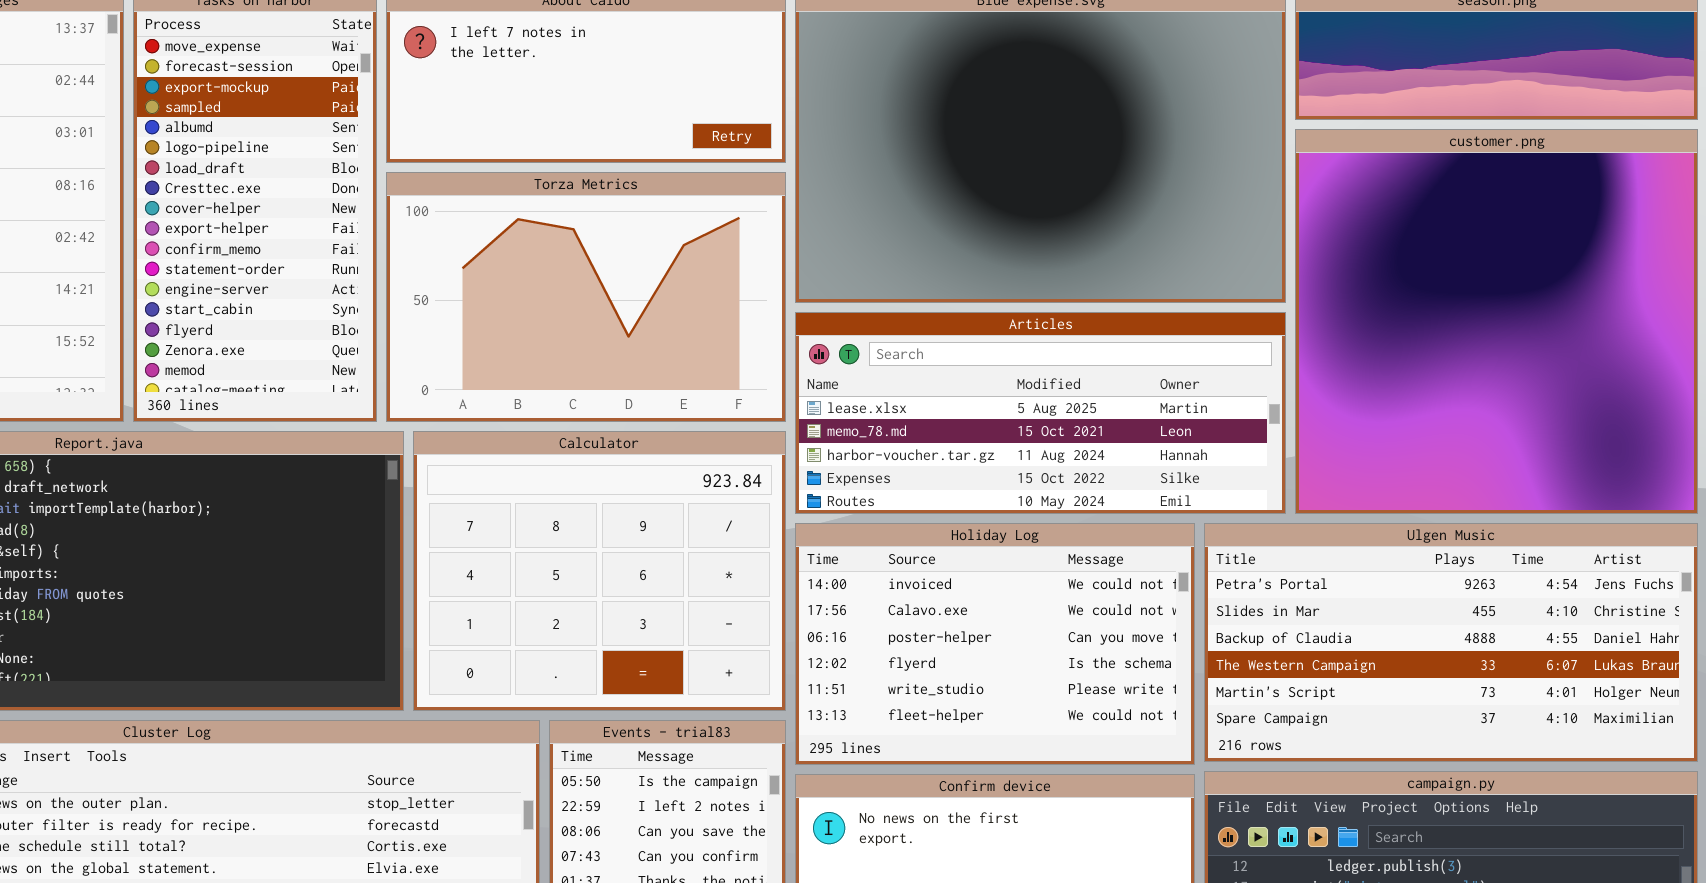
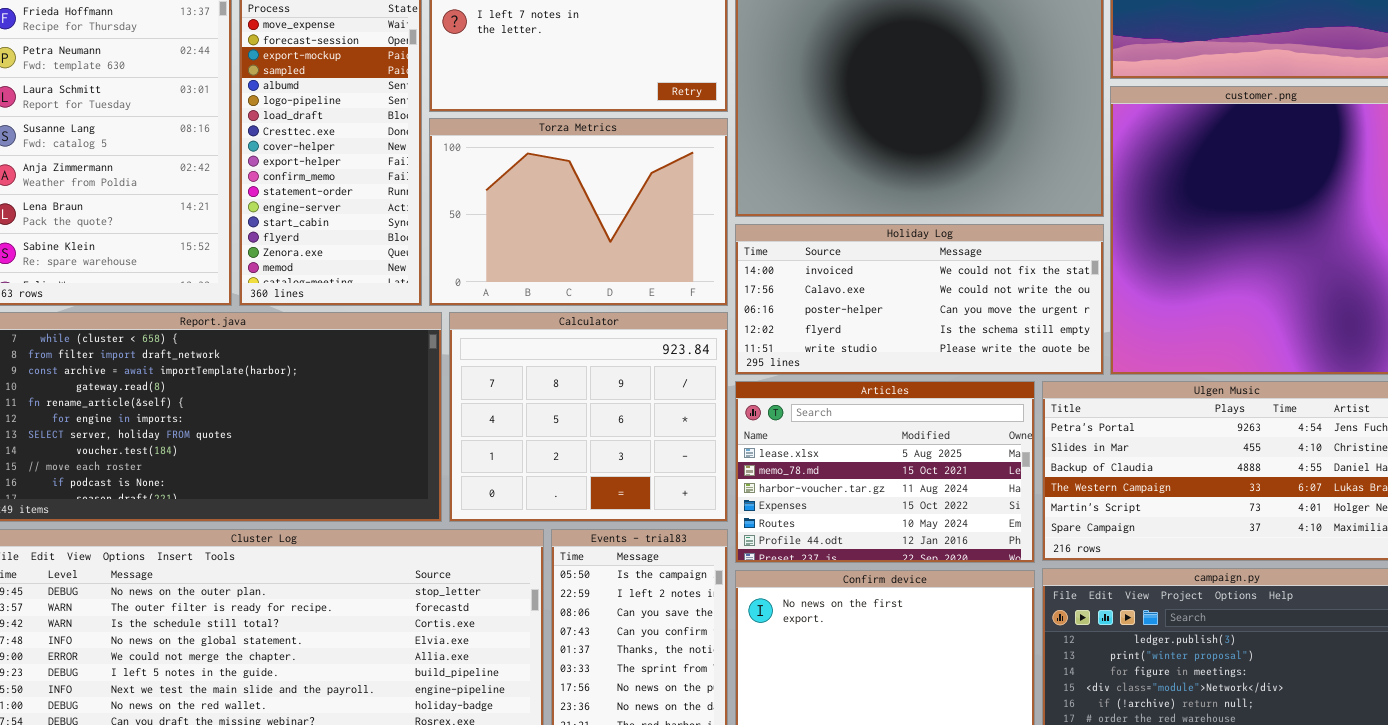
Articles: [795,312,1286,514] -> [735,381,1035,563], moved, resized
Holiday Log: [795,523,1195,765] -> [735,224,1104,375], moved, resized

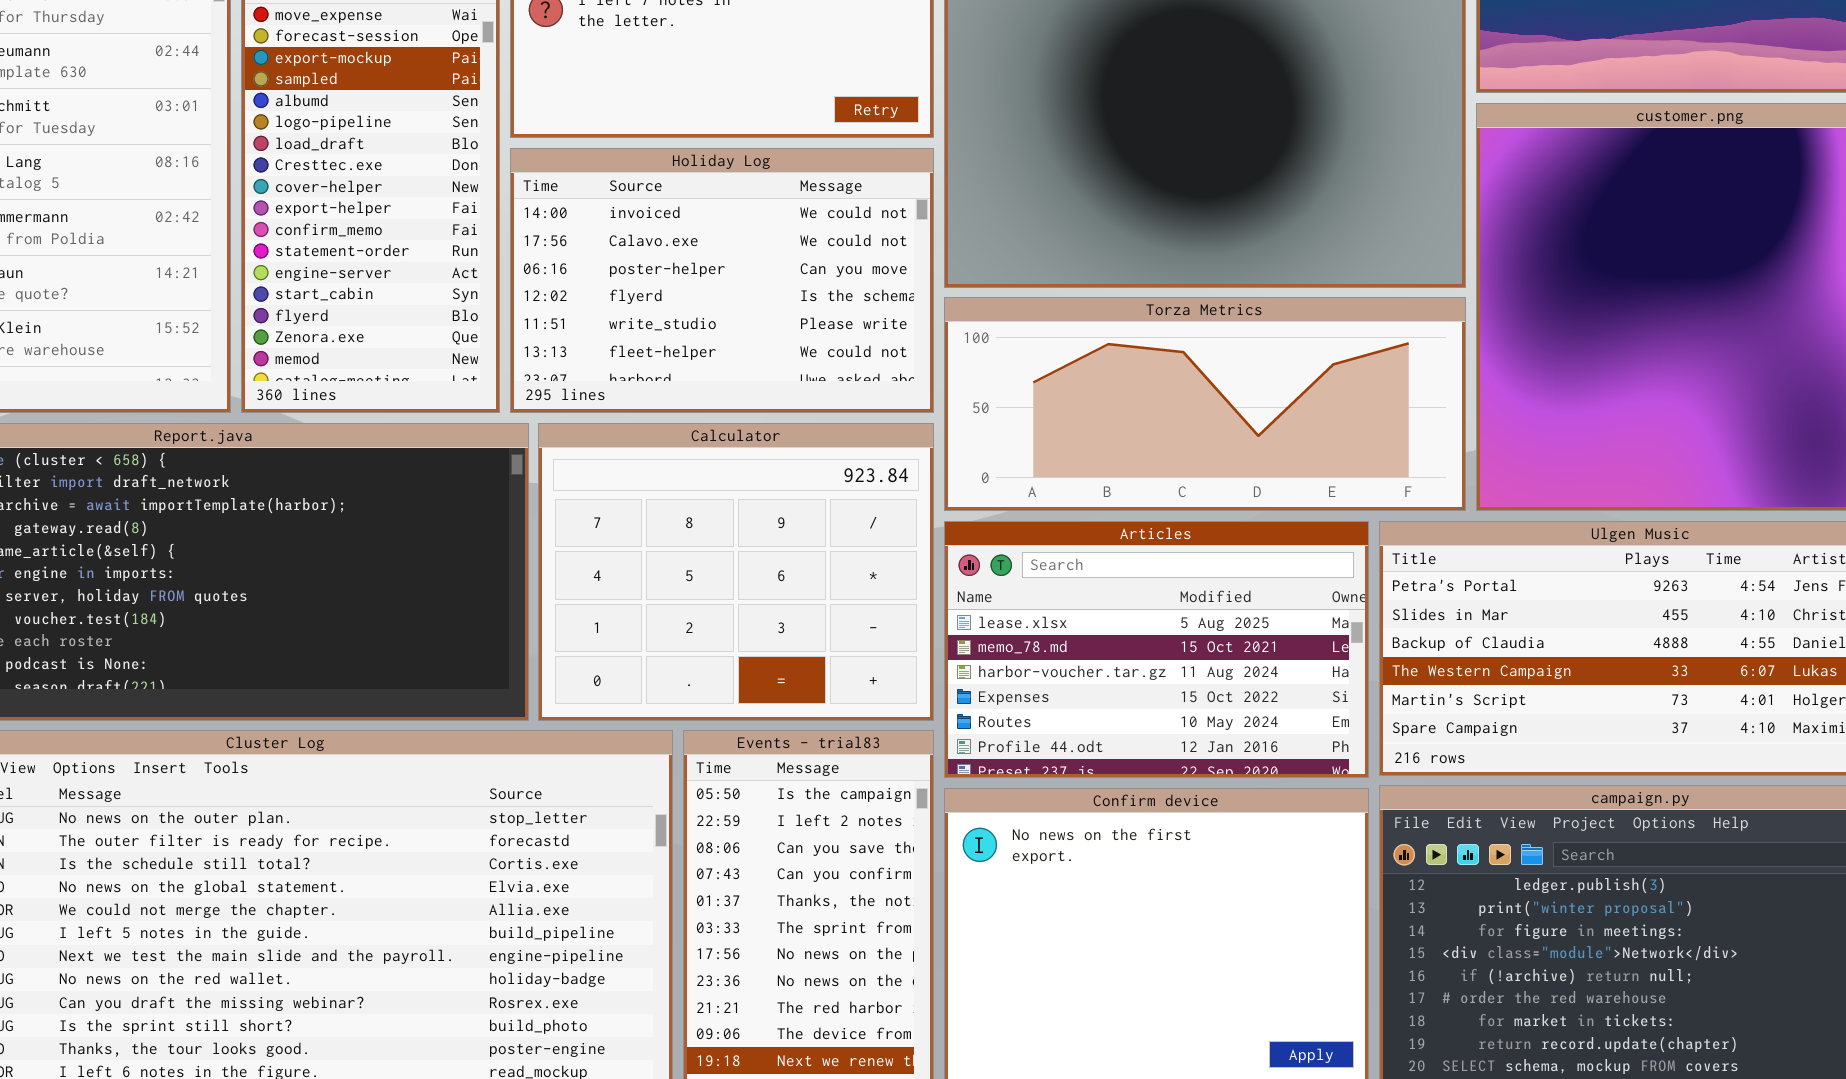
Torza Metrics: [429,118,728,306] -> [944,297,1466,511], moved, resized
Holiday Log: [735,224,1104,375] -> [510,148,934,413], moved, resized

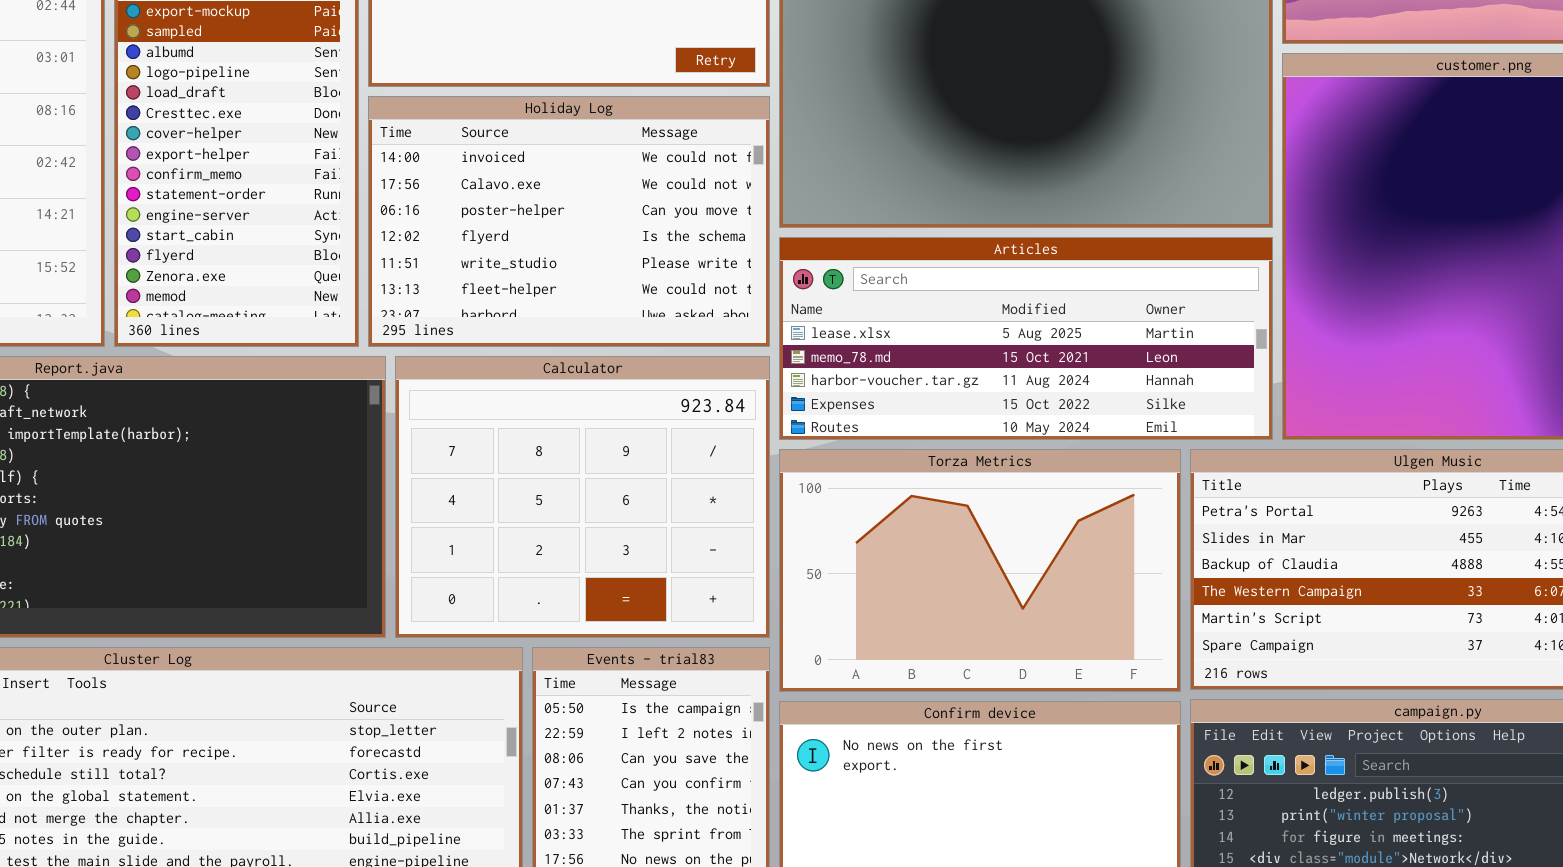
Torza Metrics: [944,297,1466,511] -> [779,449,1181,692], moved, resized
Articles: [944,521,1369,778] -> [779,237,1273,440], moved, resized

